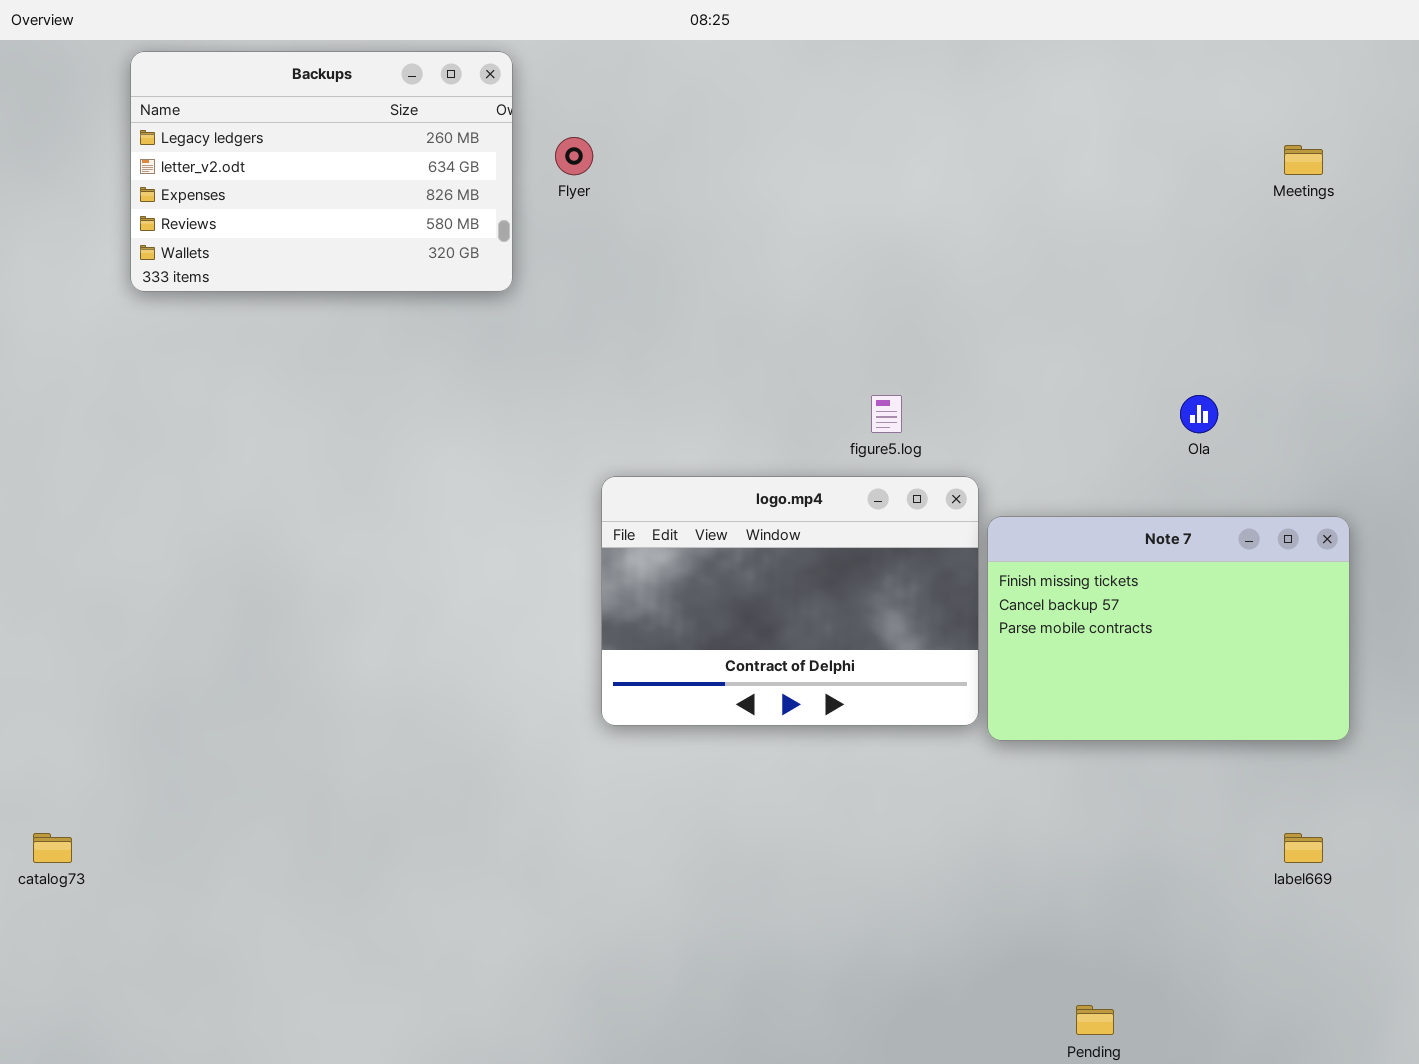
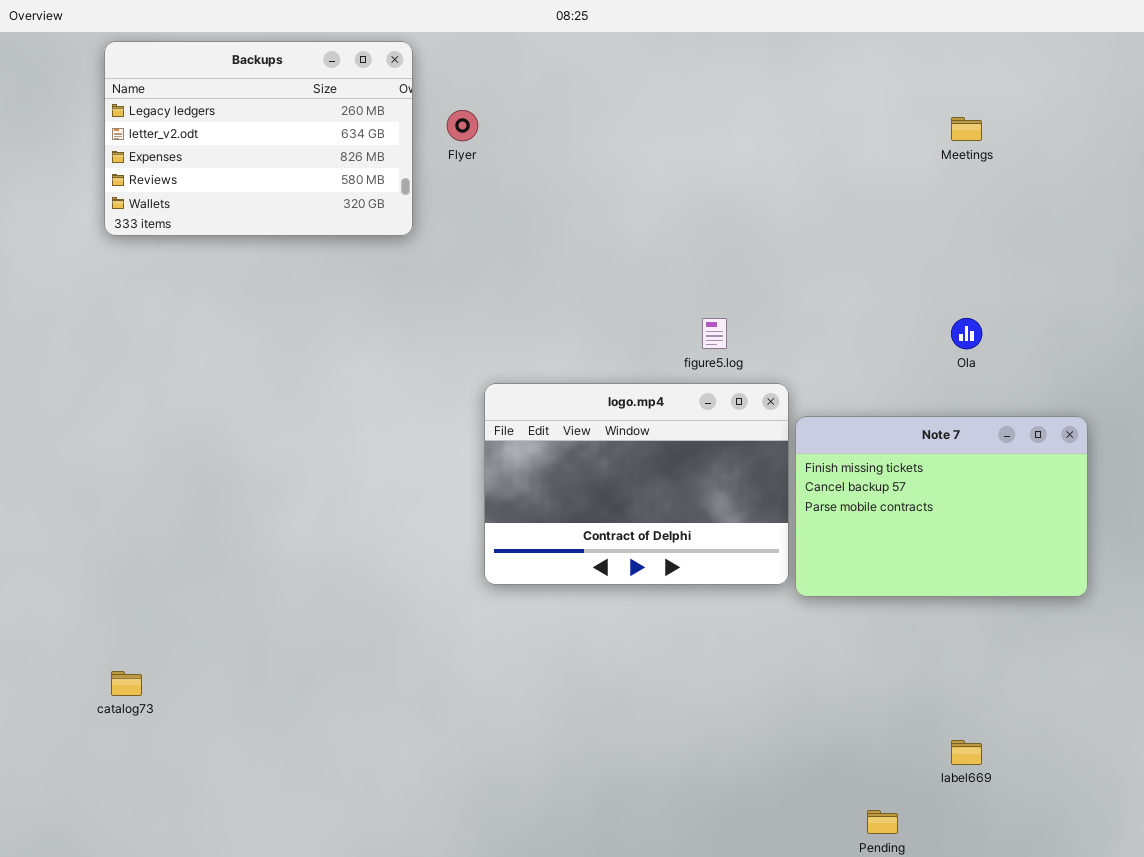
Meetings: [1284,145,1323,175] -> [951,117,982,141], moved
catalog73: [33,833,72,863] -> [111,671,142,696], moved
label669: [1284,833,1323,863] -> [951,740,982,765], moved

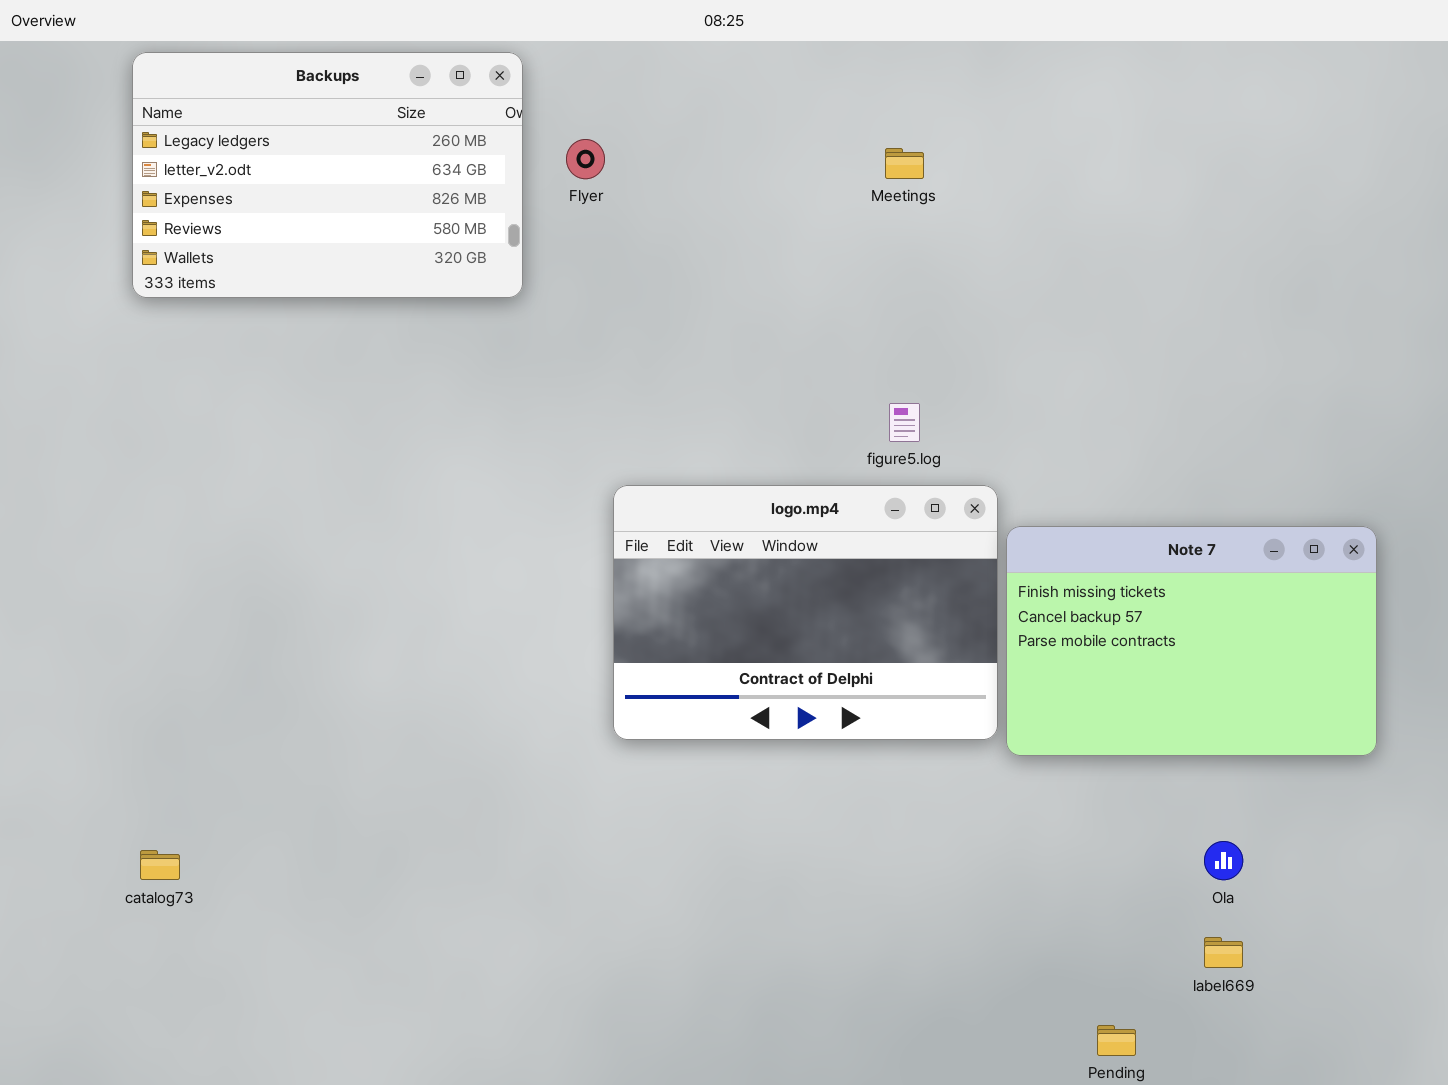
Meetings: [951,117,982,141] -> [885,148,924,179], moved
Ola: [951,318,982,349] -> [1204,841,1243,880], moved

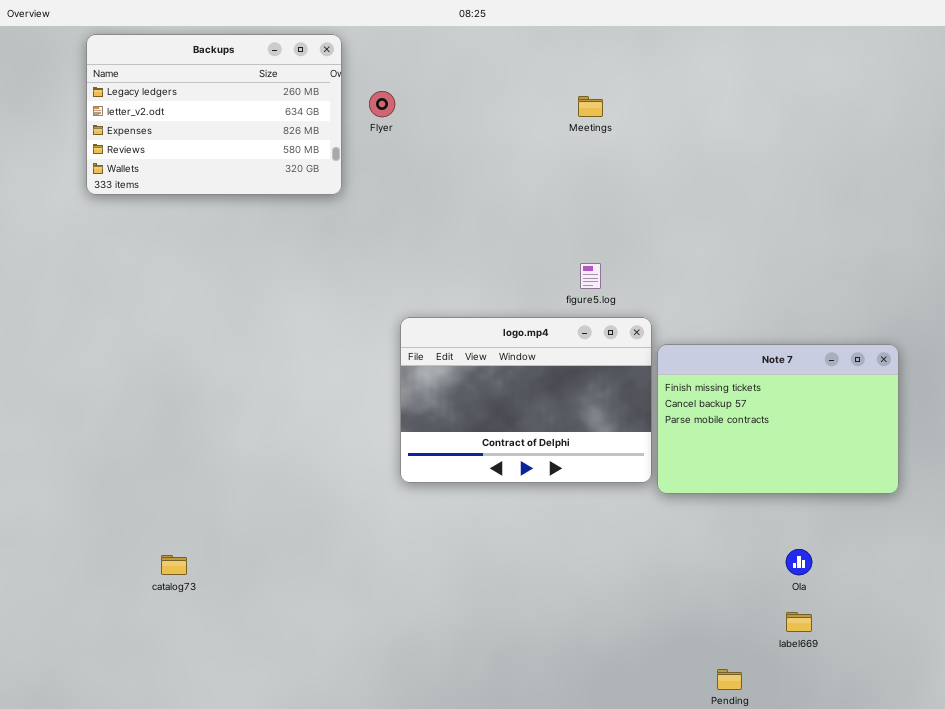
catalog73: [140,850,180,880] -> [161,555,187,575], moved

